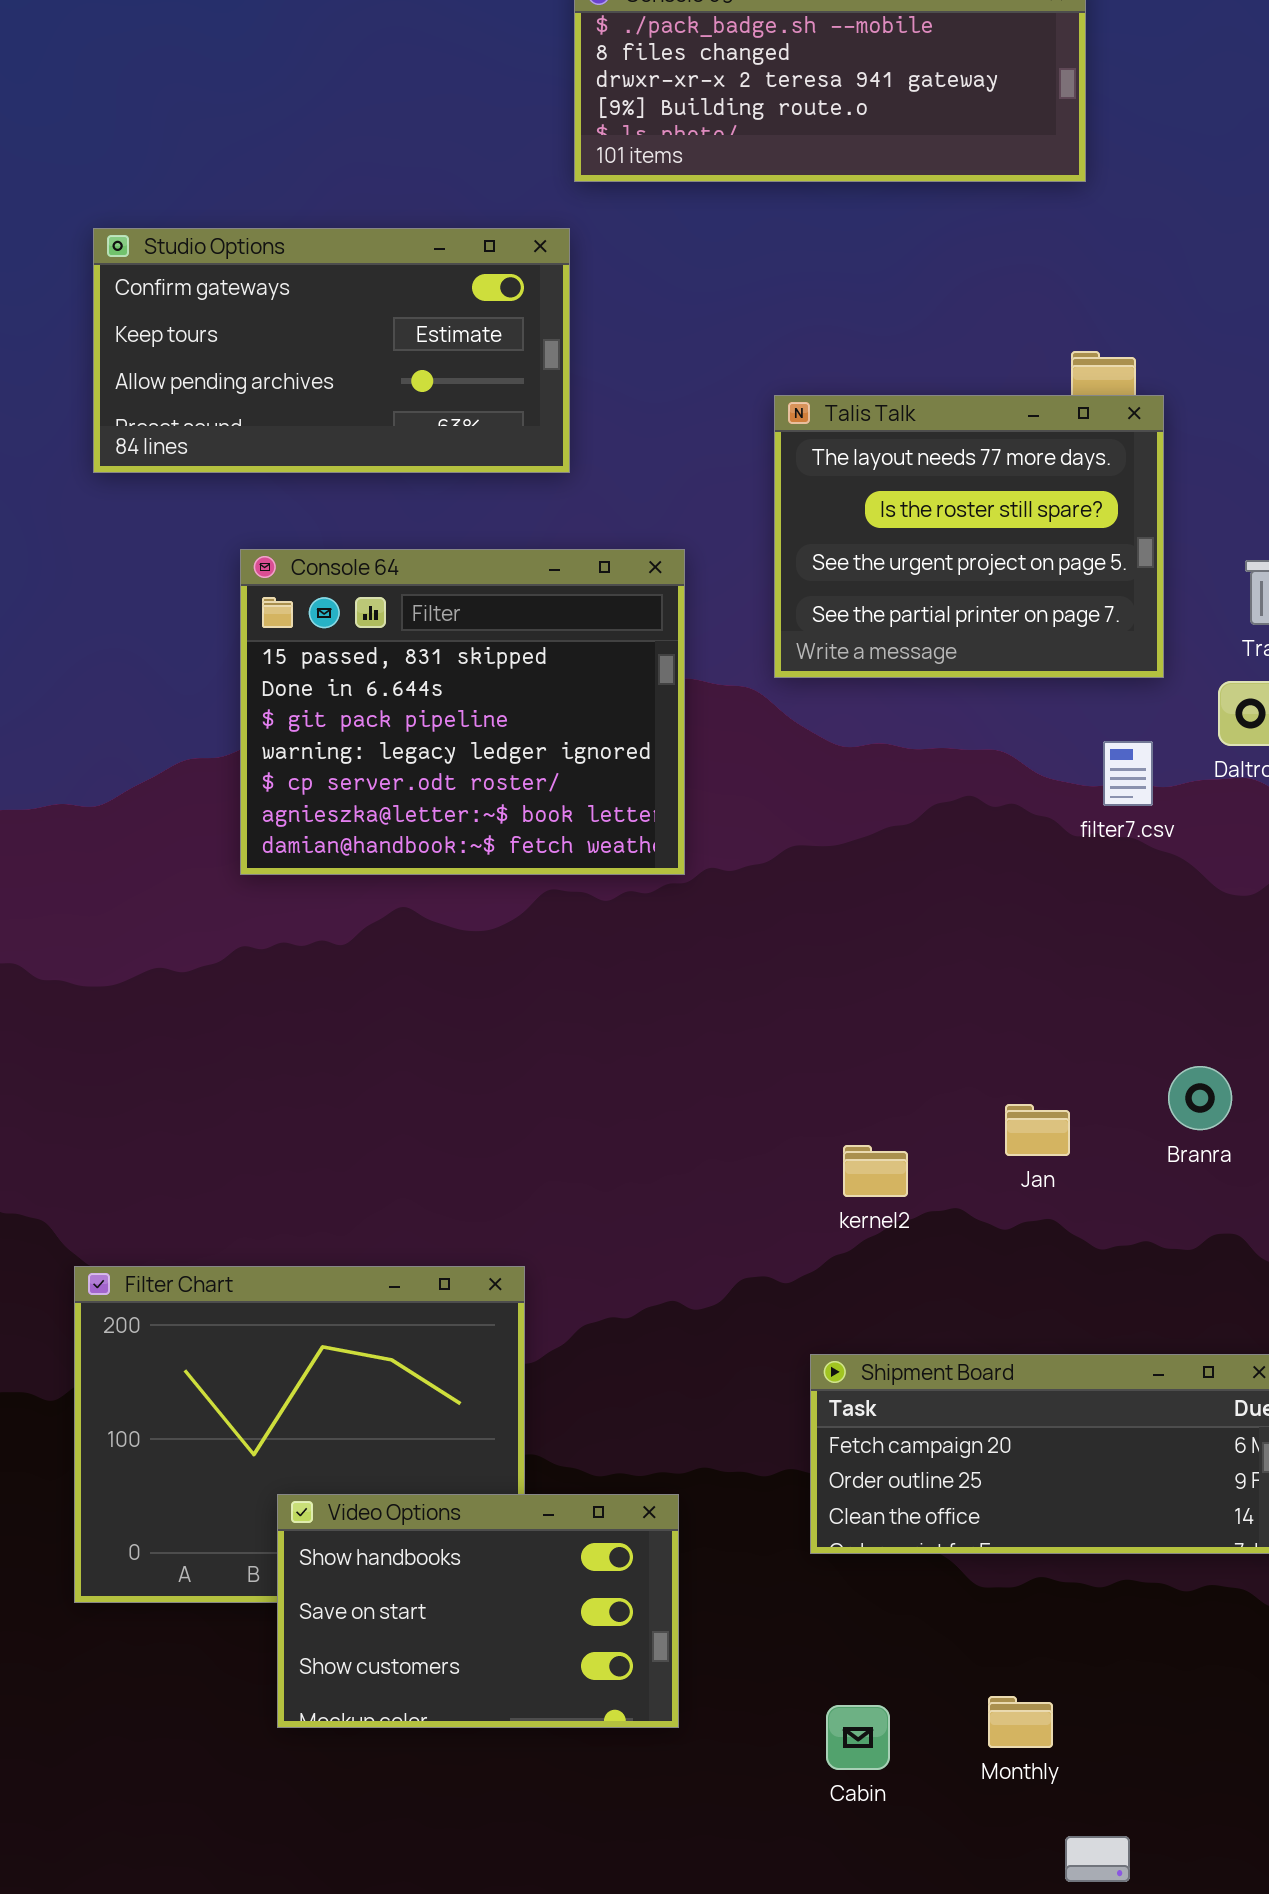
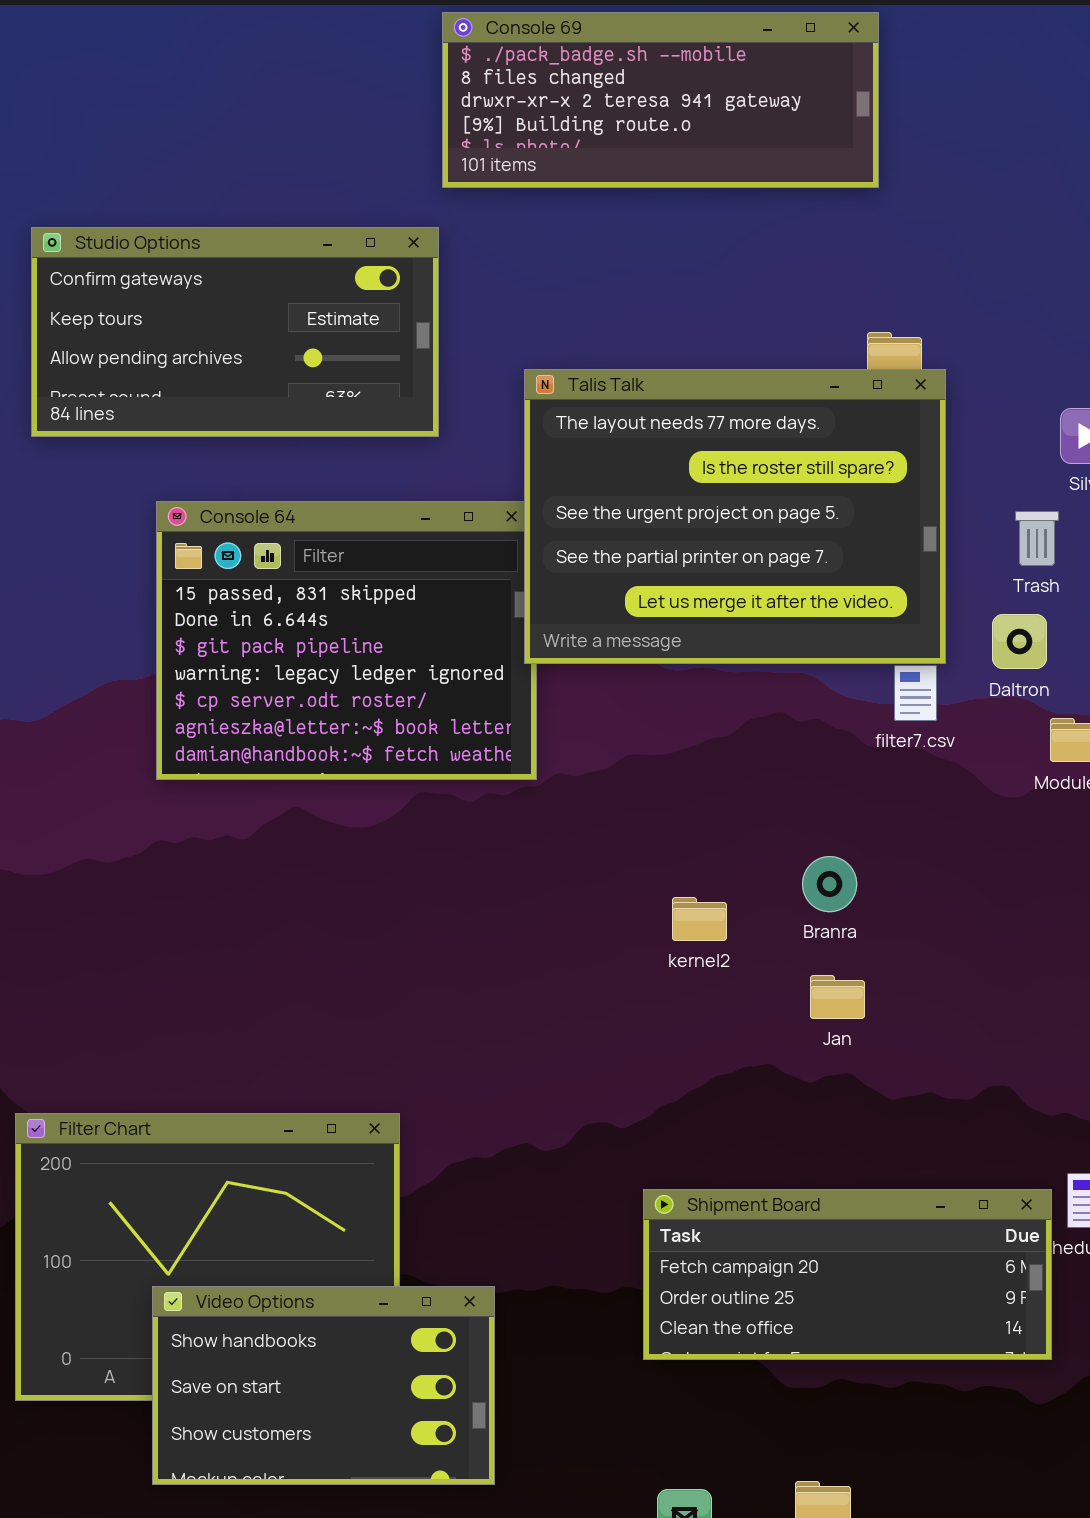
Talis Talk: [774,395,1164,678] -> [524,369,946,664], resized
Branra: [1168,1066,1232,1130] -> [802,856,857,912], moved
kernel2: [843,1145,908,1197] -> [672,897,727,941], moved
Video Options: [277,1494,679,1728] -> [152,1286,495,1485], moved

